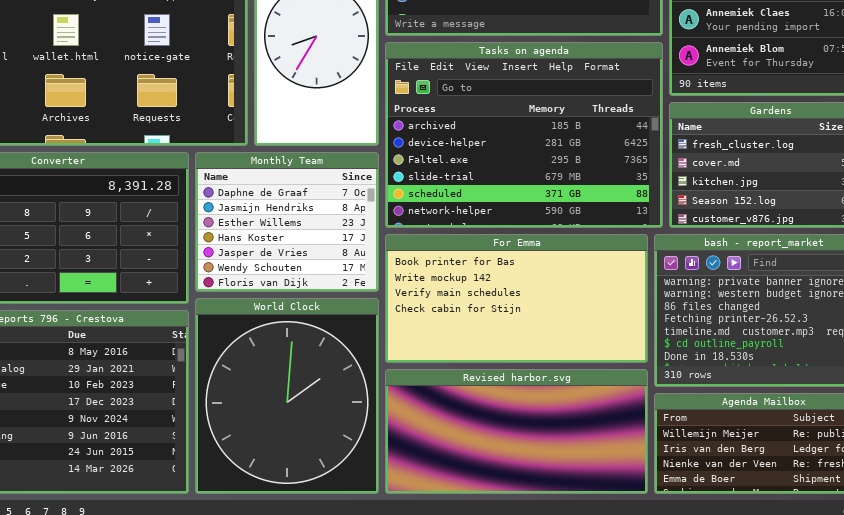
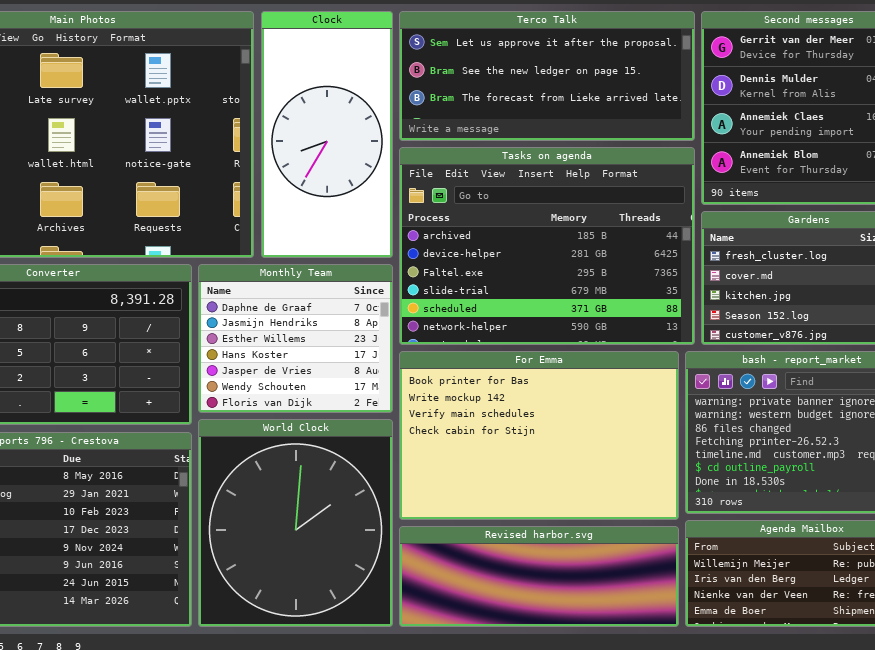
For Emma: [385,234,648,363] -> [399,351,679,520], resized
Revised harbor.svg: [385,369,648,494] -> [399,526,679,627], resized

